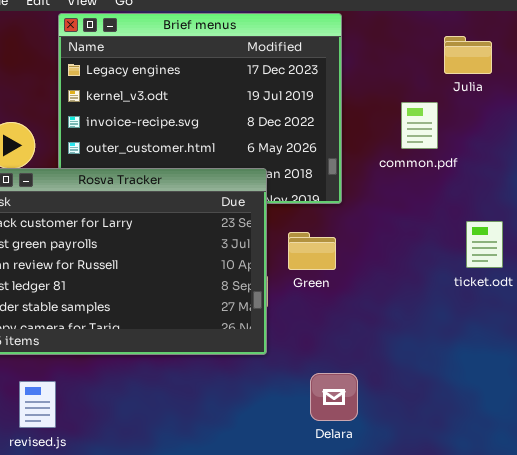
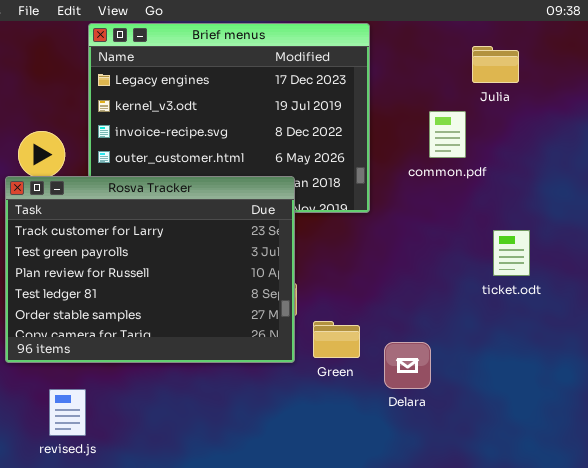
Green: [288,232,336,270] -> [313,321,360,358], moved
Delara: [310,373,358,421] -> [384,342,431,389], moved

